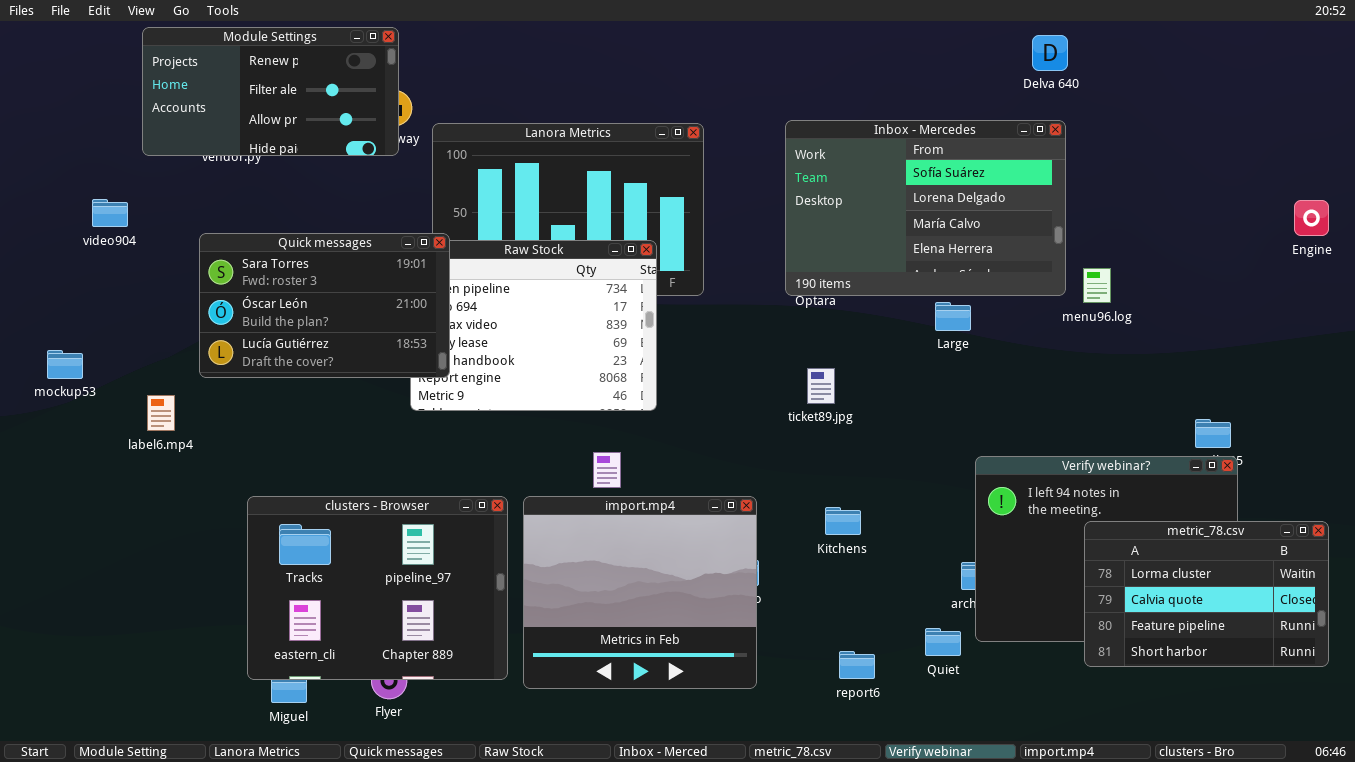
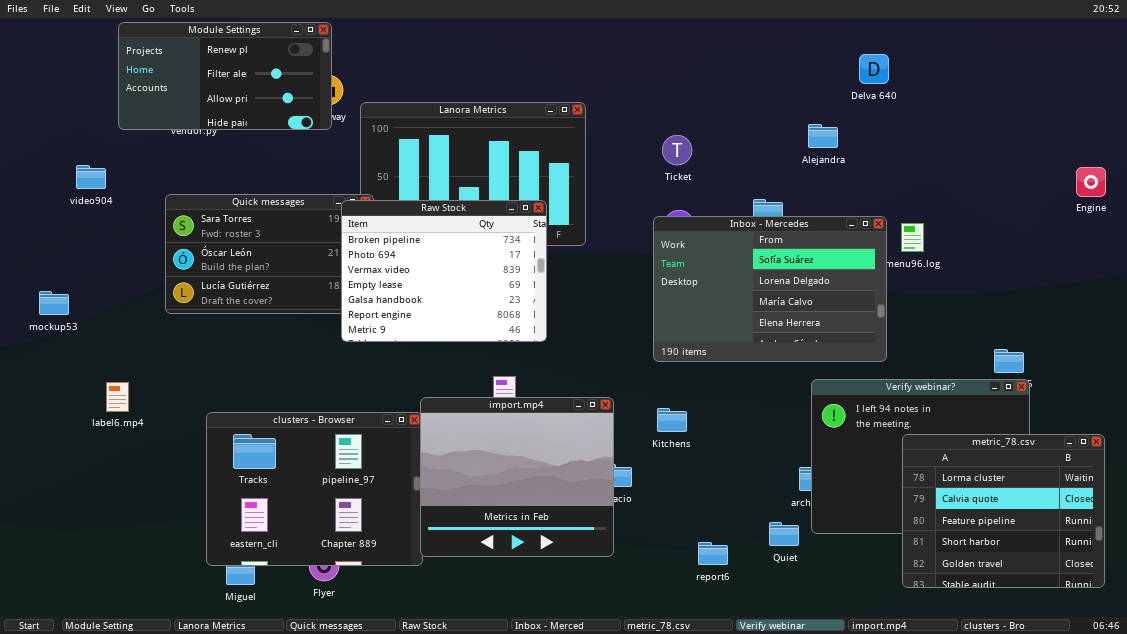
Delva 640: [1032,35,1068,71] -> [859,54,889,84], moved
Inbox - Mercedes: [785,120,1066,296] -> [653,216,887,362], moved
Raw Stock: [410,240,657,411] -> [341,200,547,342], raised
label6.mp4: [147,395,175,431] -> [106,382,129,412], moved
import.mp4: [523,496,757,689] -> [420,397,614,557], moved
Kitchens: [825,507,861,535] -> [657,408,687,432], moved
metric_78.csv: [1084,521,1329,667] -> [902,434,1105,588], resized

